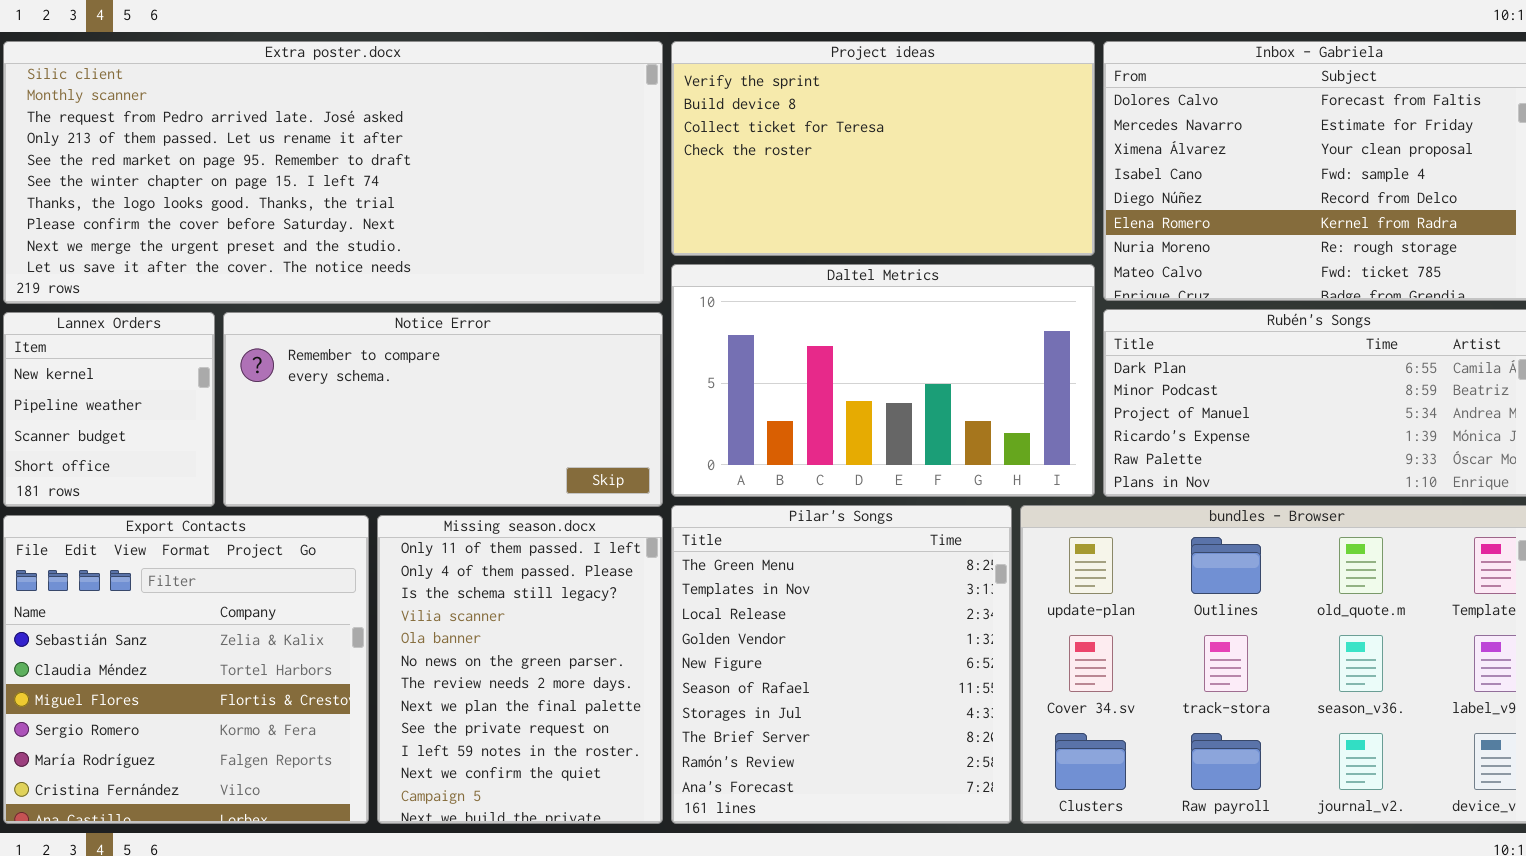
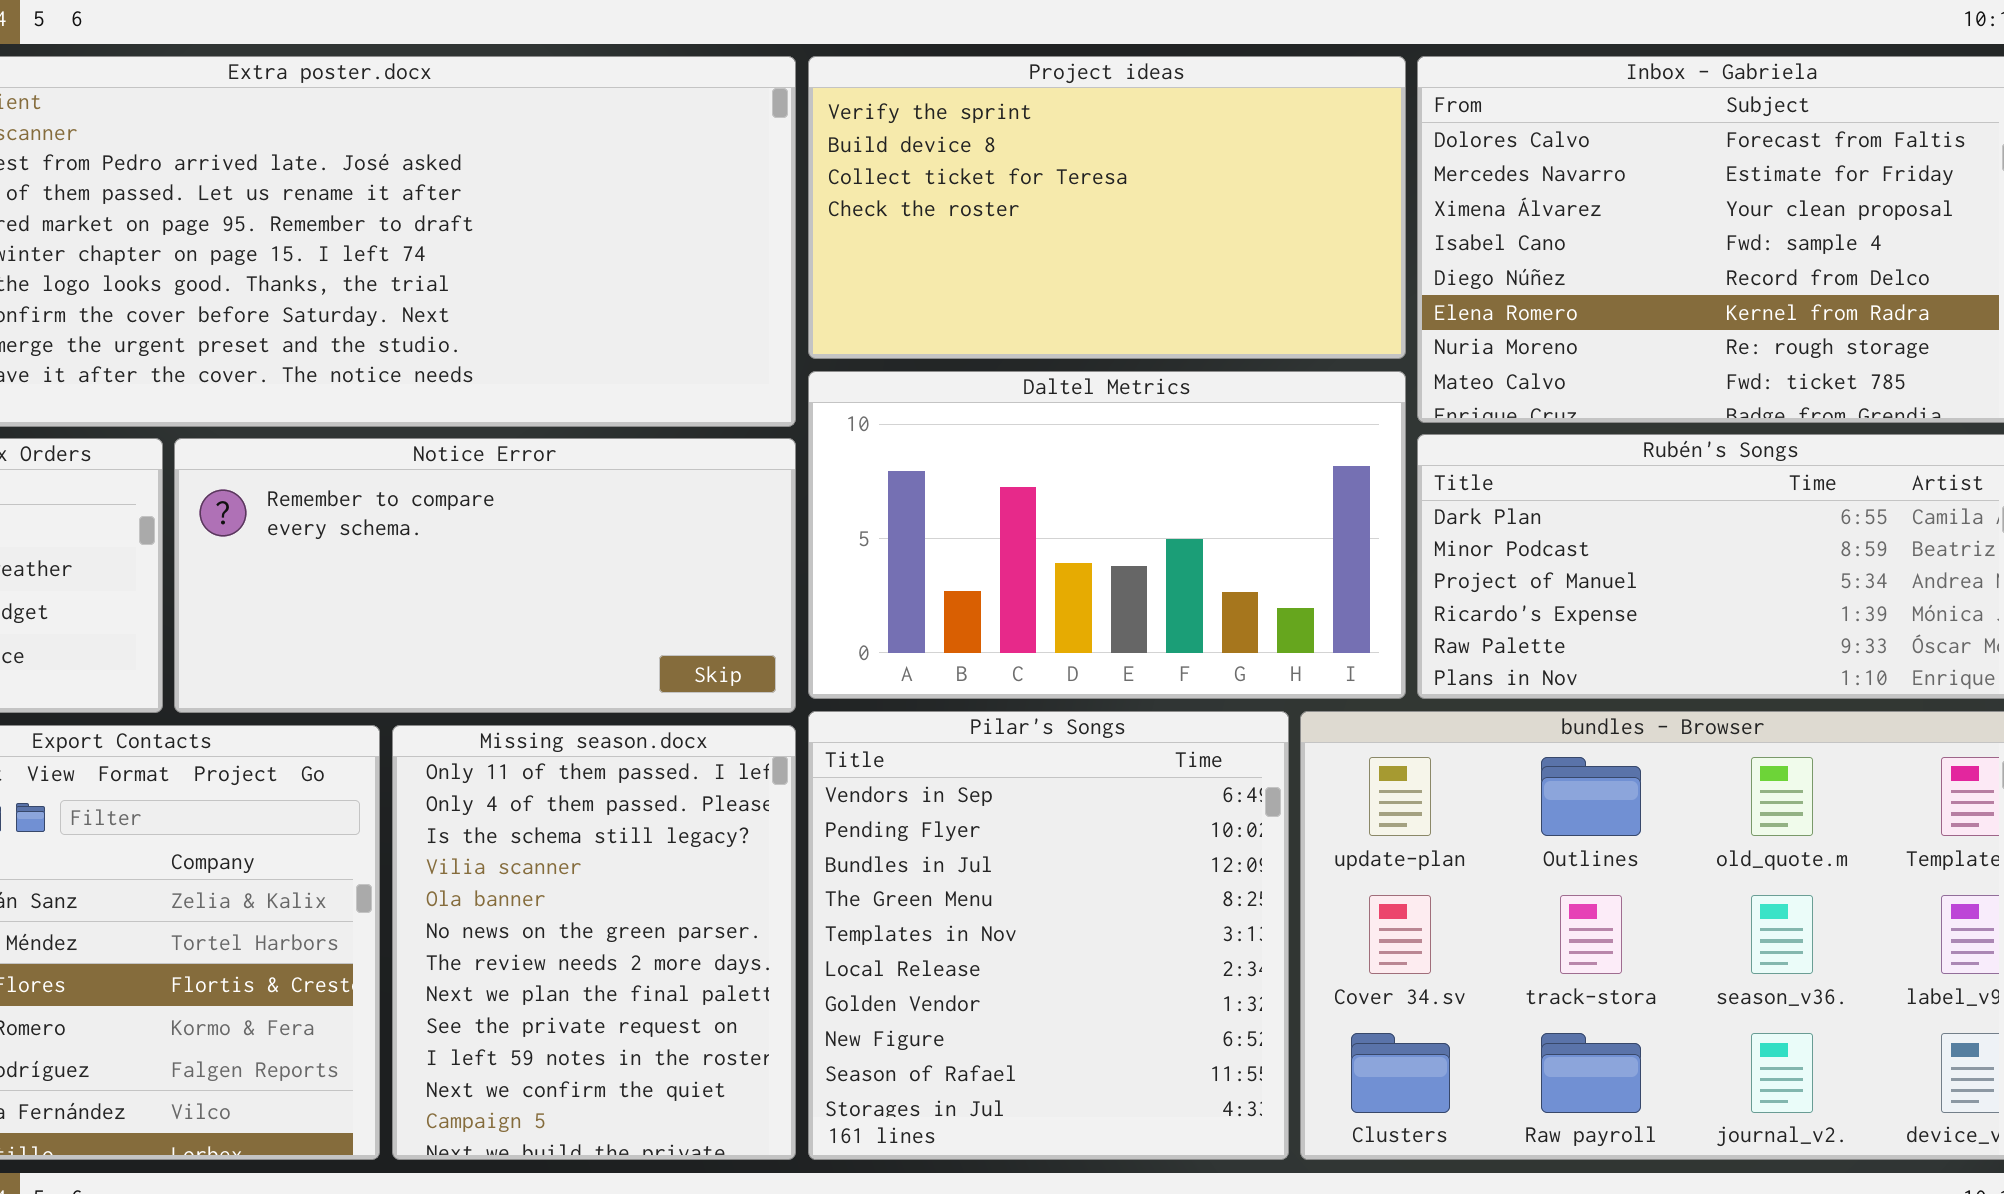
Pilar's Songs: [671,505,1012,824] -> [808,711,1289,1160], scrolled up 3 rows

